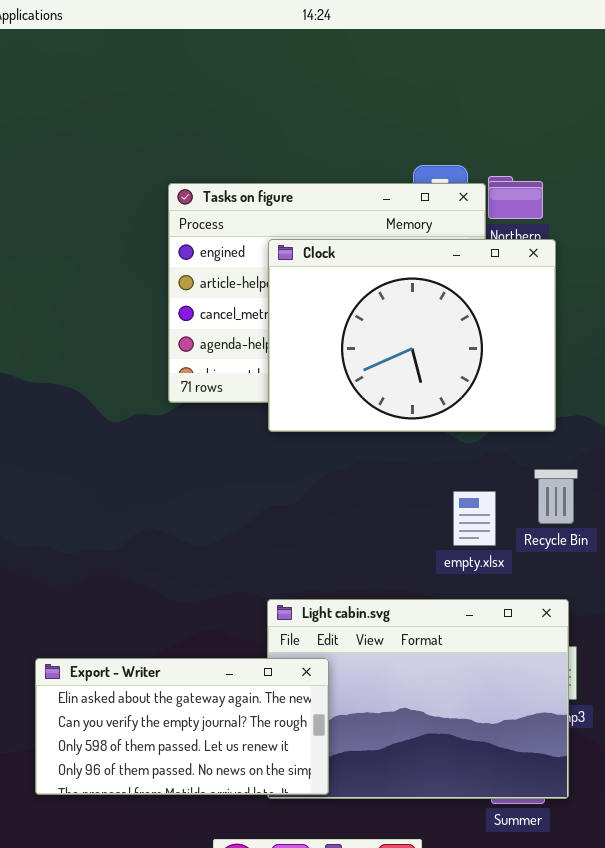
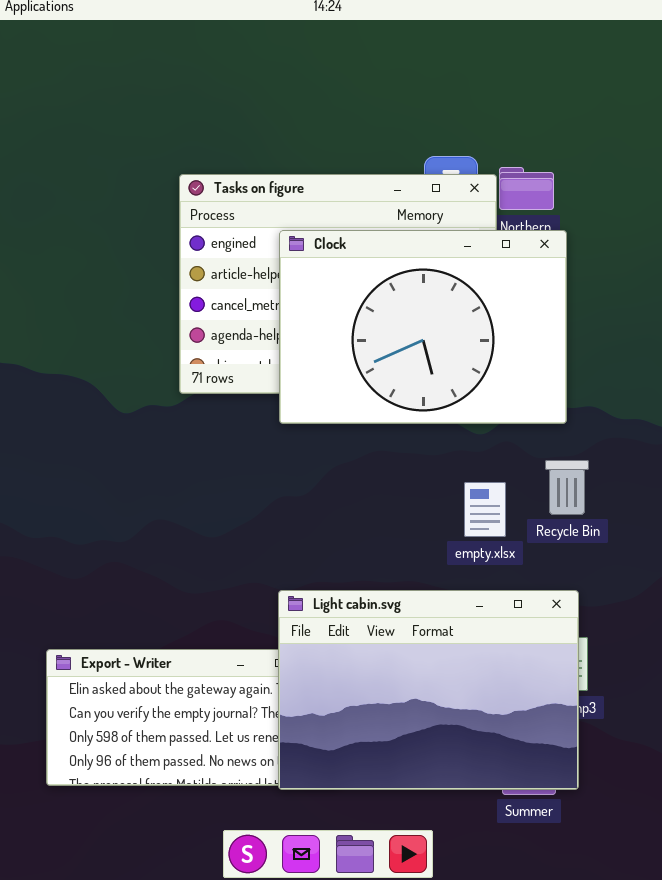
Light cabin.svg: [267,599,569,799] -> [278,590,579,790], raised

